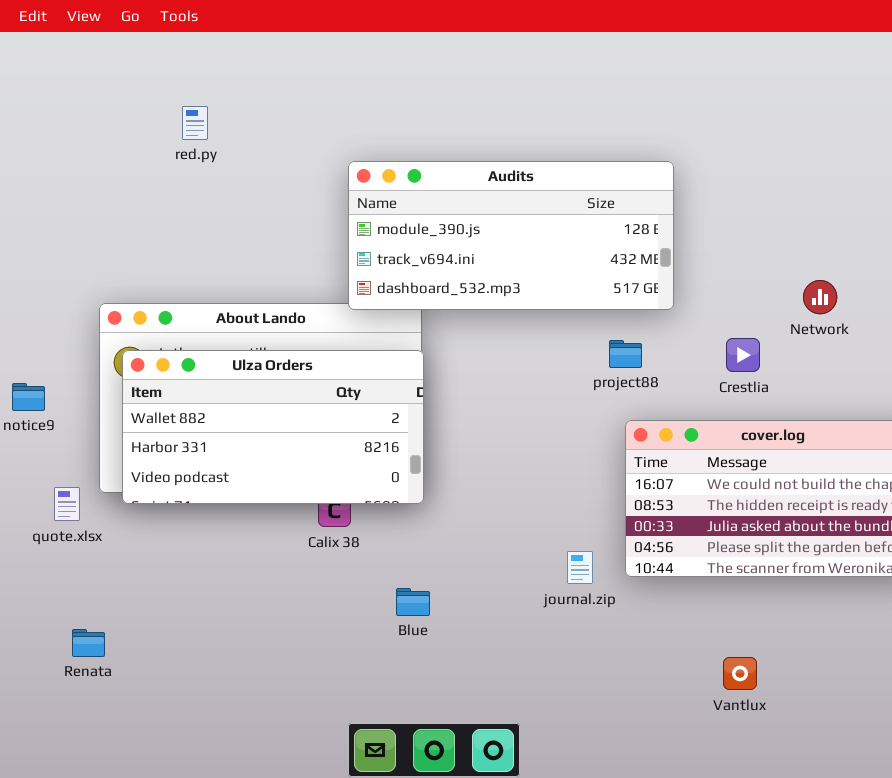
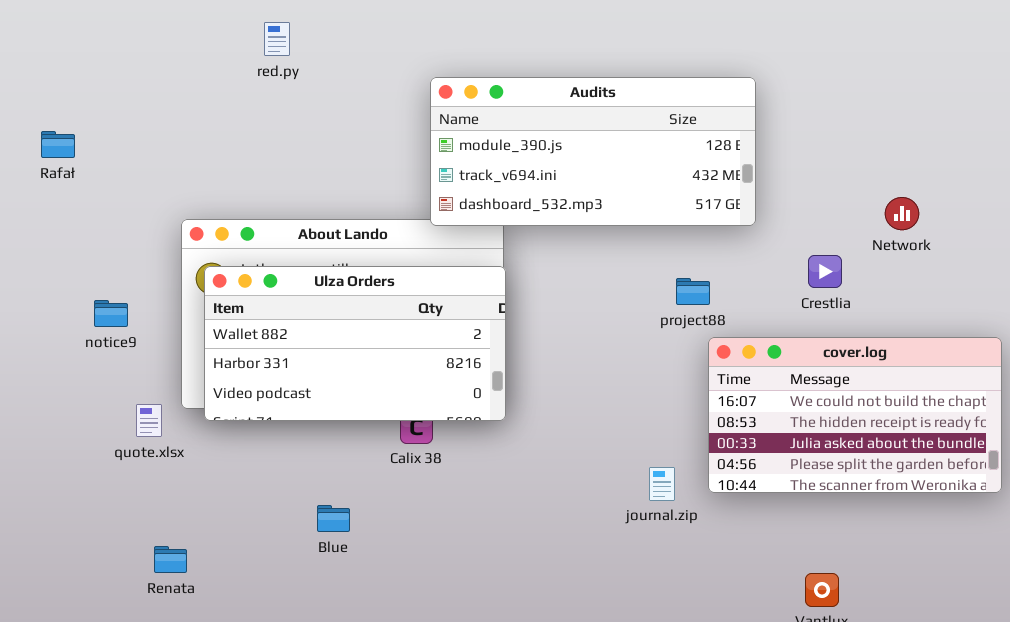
project88: [609,340,642,368] -> [676,278,710,305], moved
Blue: [396,588,430,616] -> [317,505,350,532], moved

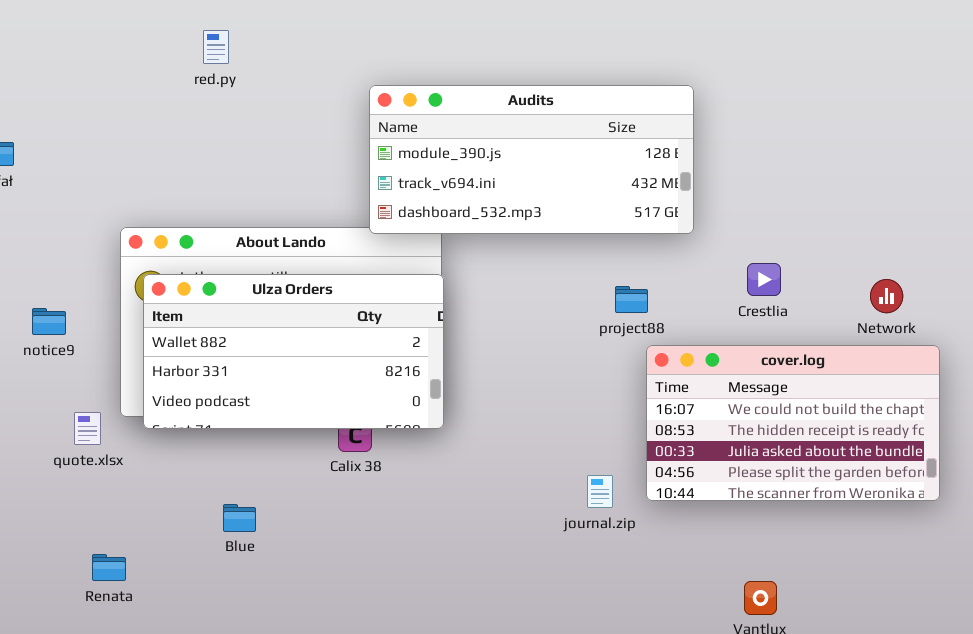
Network: [885,197,919,230] -> [870,279,903,313], moved
Blue: [317,505,350,532] -> [223,504,256,532], moved

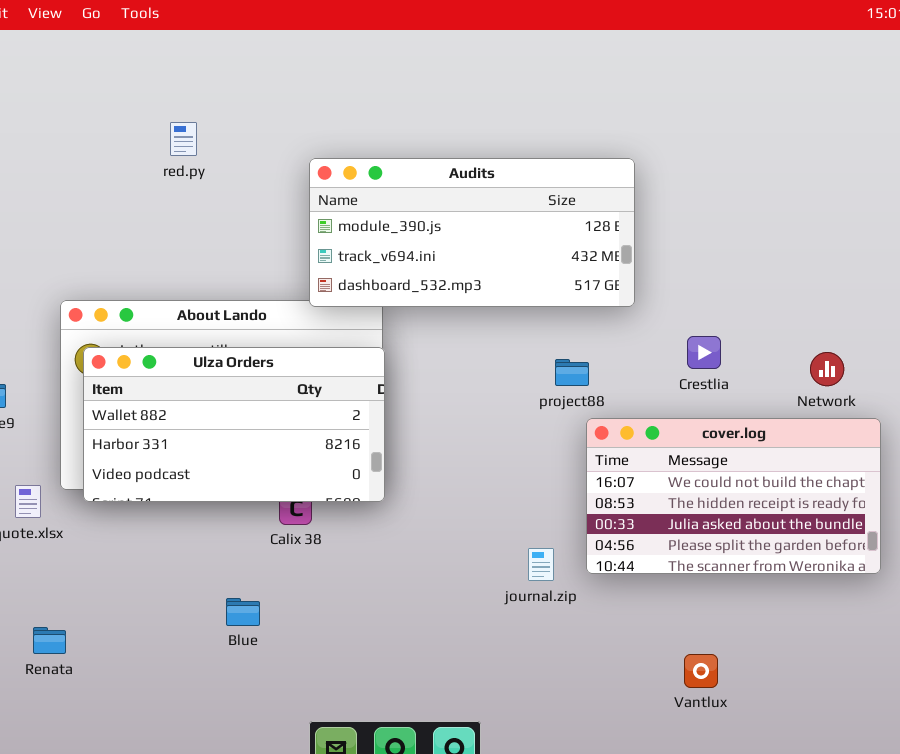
red.py: [203,30,229,64] -> [170,122,197,156], moved
Blue: [223,504,256,532] -> [226,598,260,626], moved

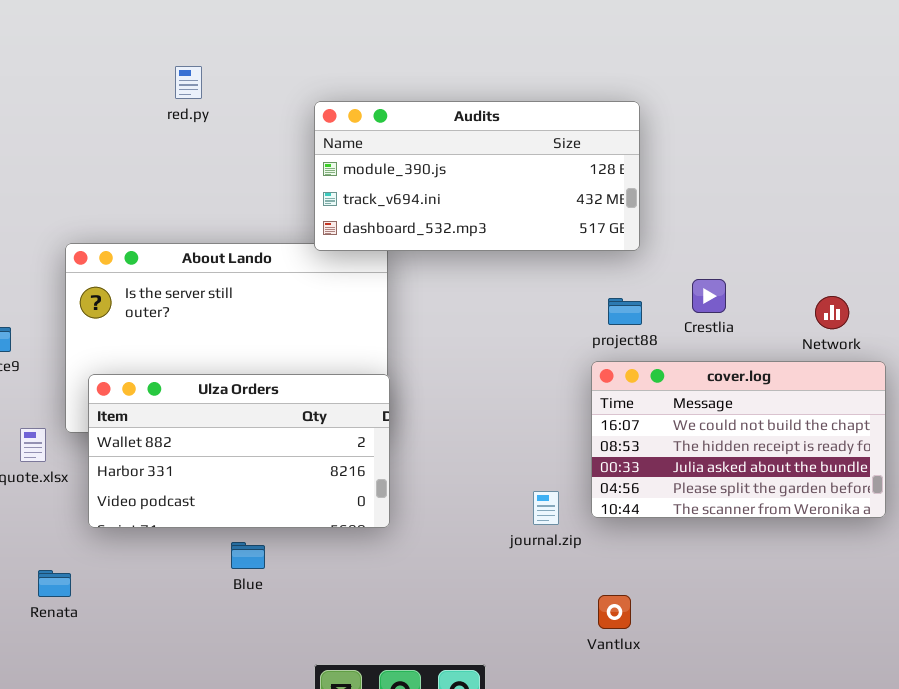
Ulza Orders: [83,347,385,502] -> [88,374,390,528], moved
project88: [555,359,589,386] -> [608,298,642,325], moved
Vantlux: [684,654,718,688] -> [598,595,631,629], moved

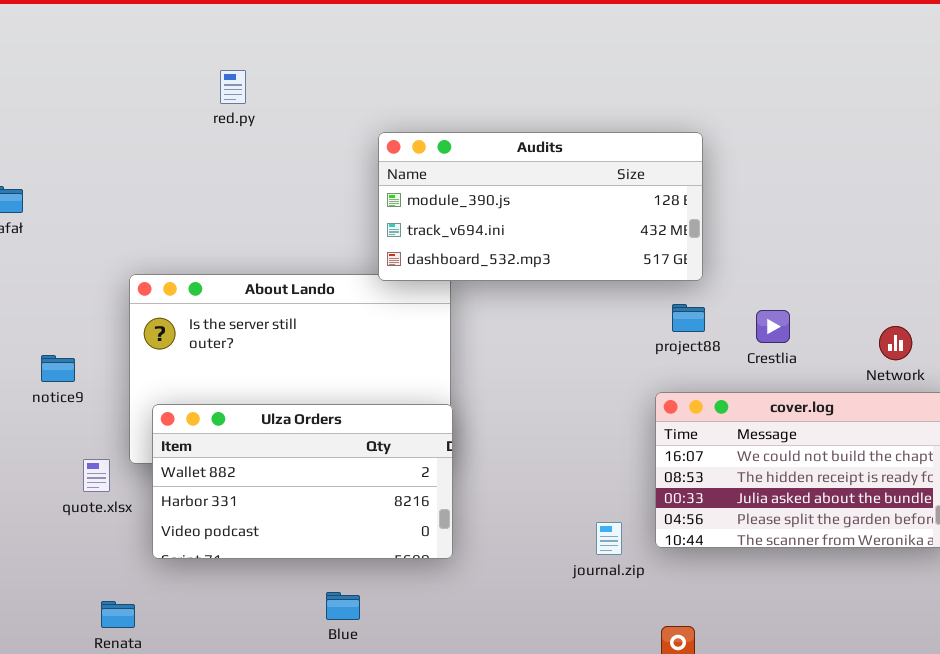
red.py: [175,66,202,99] -> [220,70,246,104], moved
project88: [608,298,642,325] -> [672,304,705,332], moved
Blue: [231,542,265,569] -> [326,592,360,620], moved

